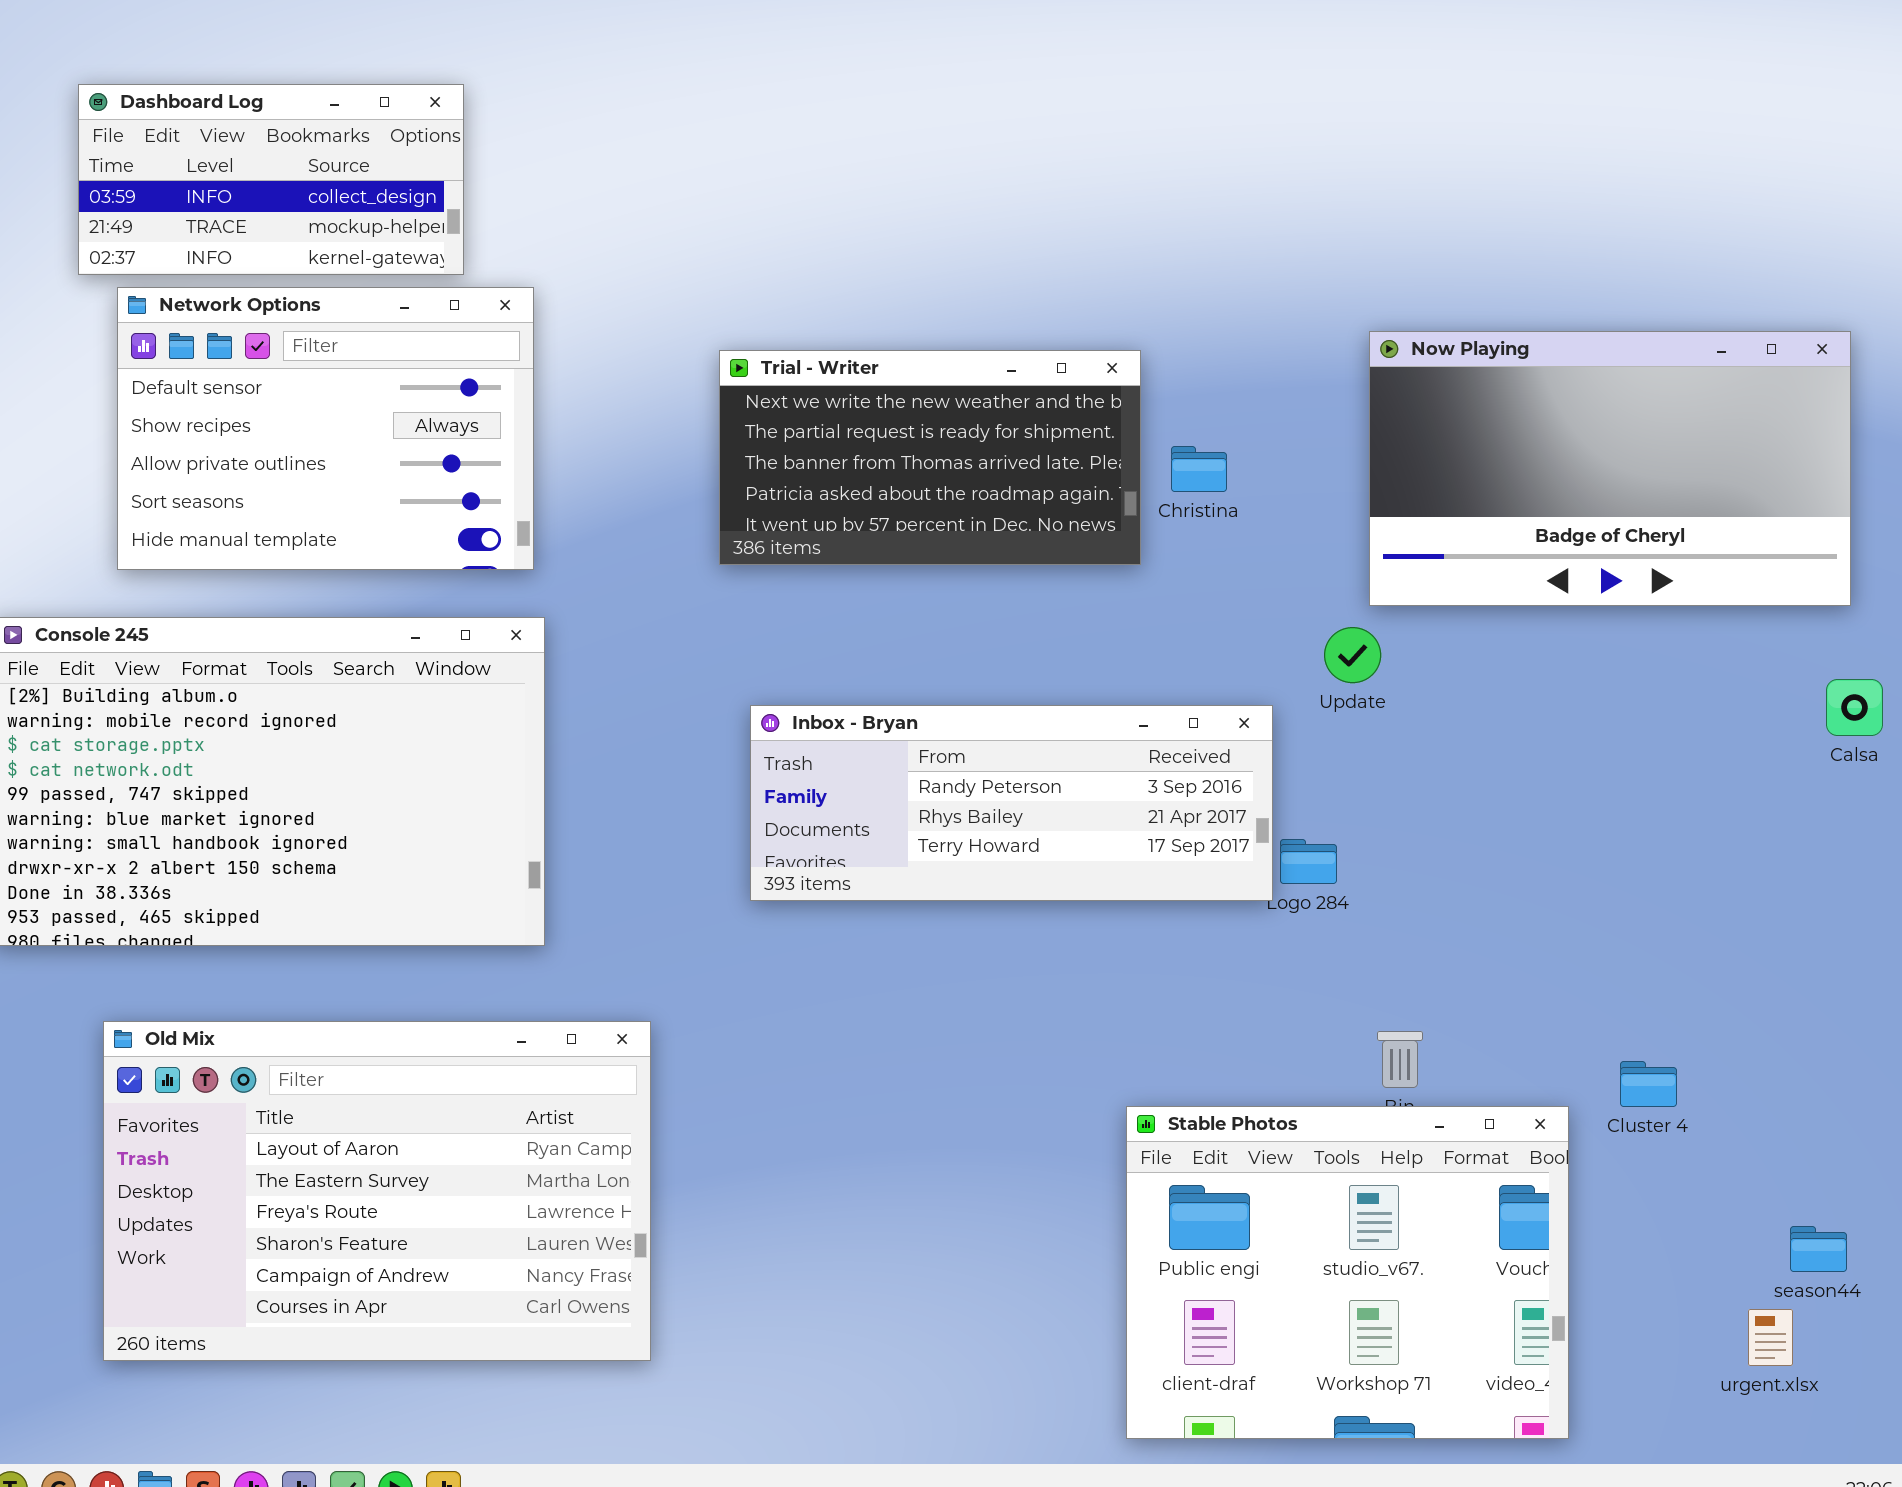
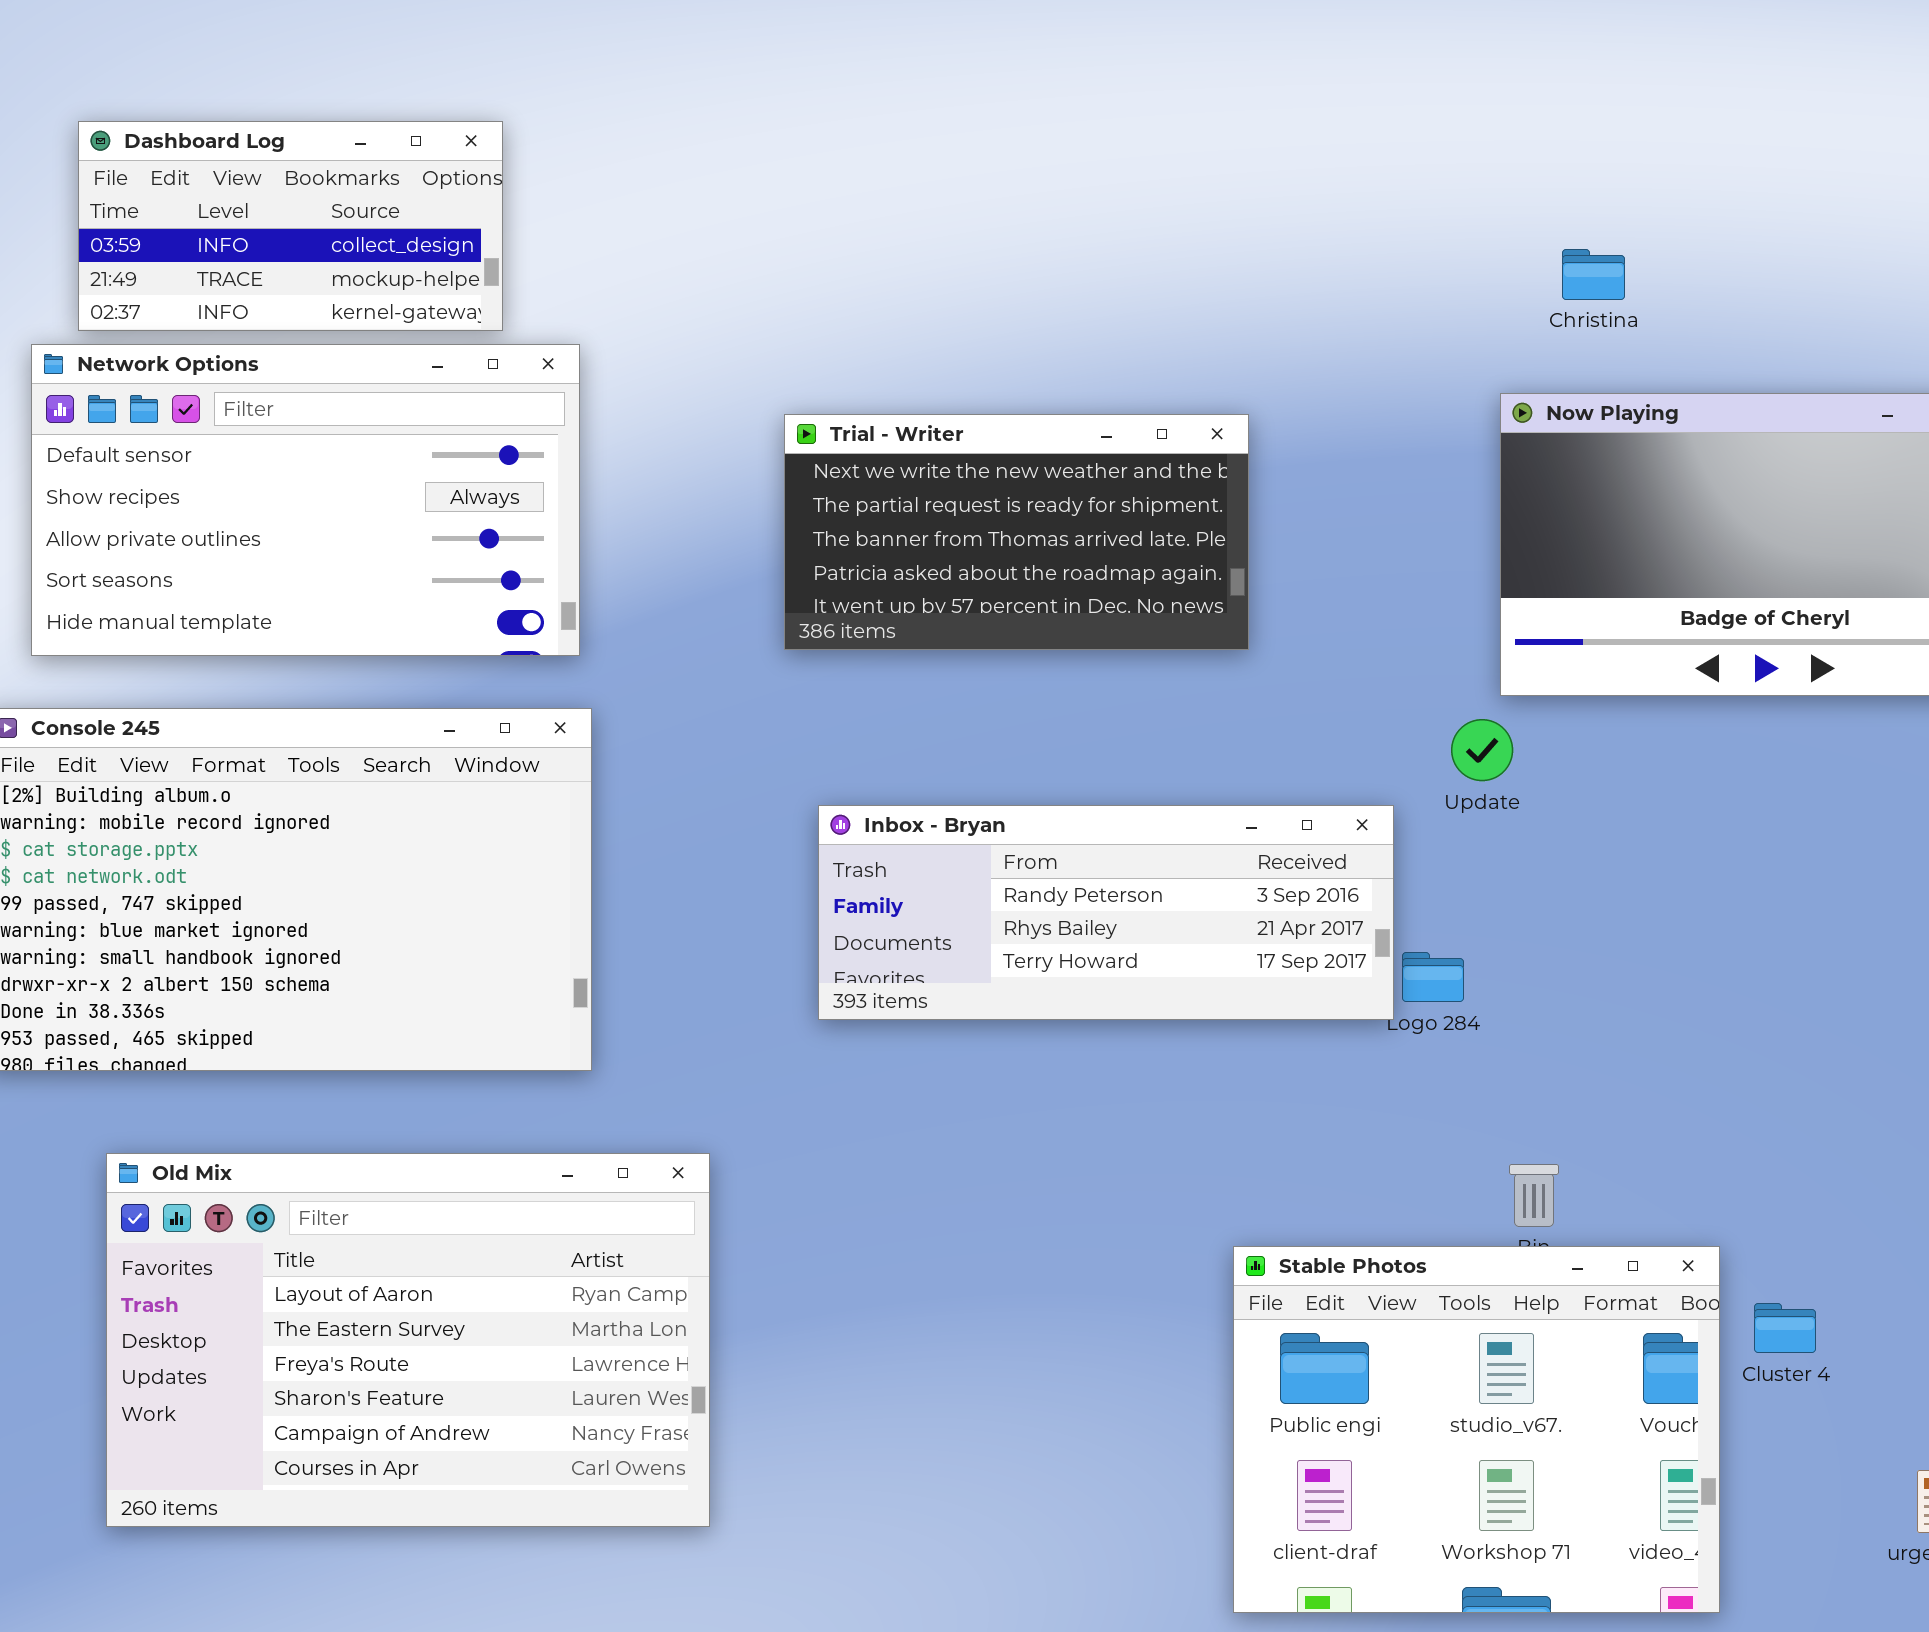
Network Options: [117,287,534,570] -> [31,344,580,656], resized
Christina: [1171,446,1227,492] -> [1562,249,1625,300], moved
Cluster 4: [1620,1061,1677,1107] -> [1754,1303,1816,1353], moved

